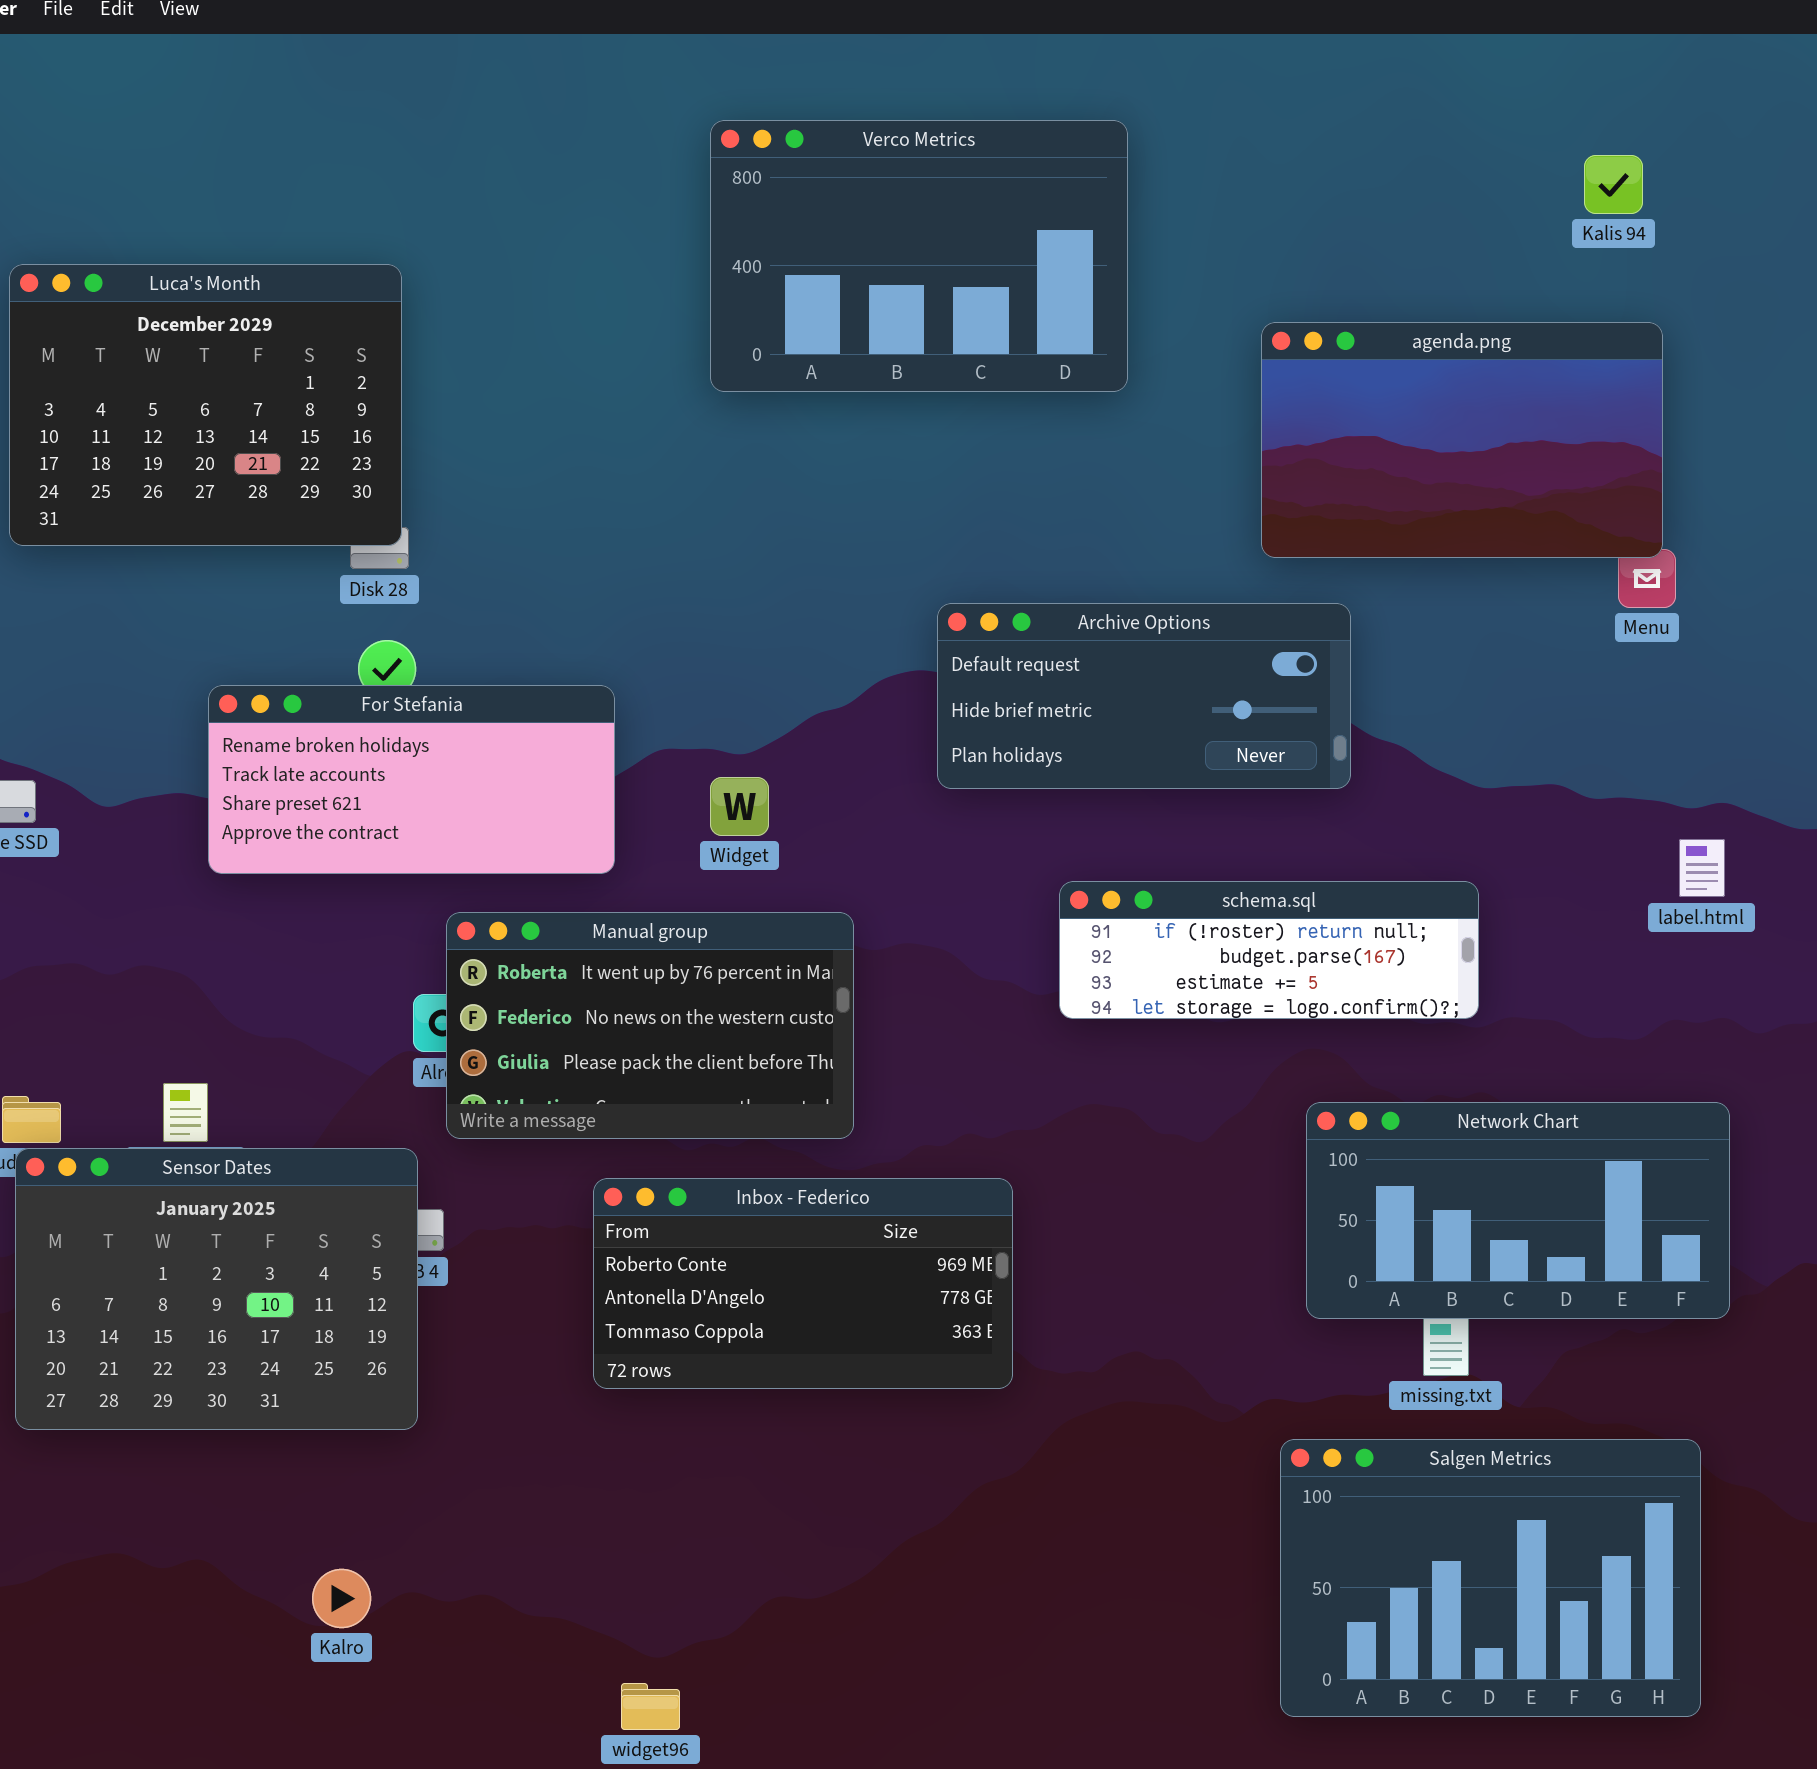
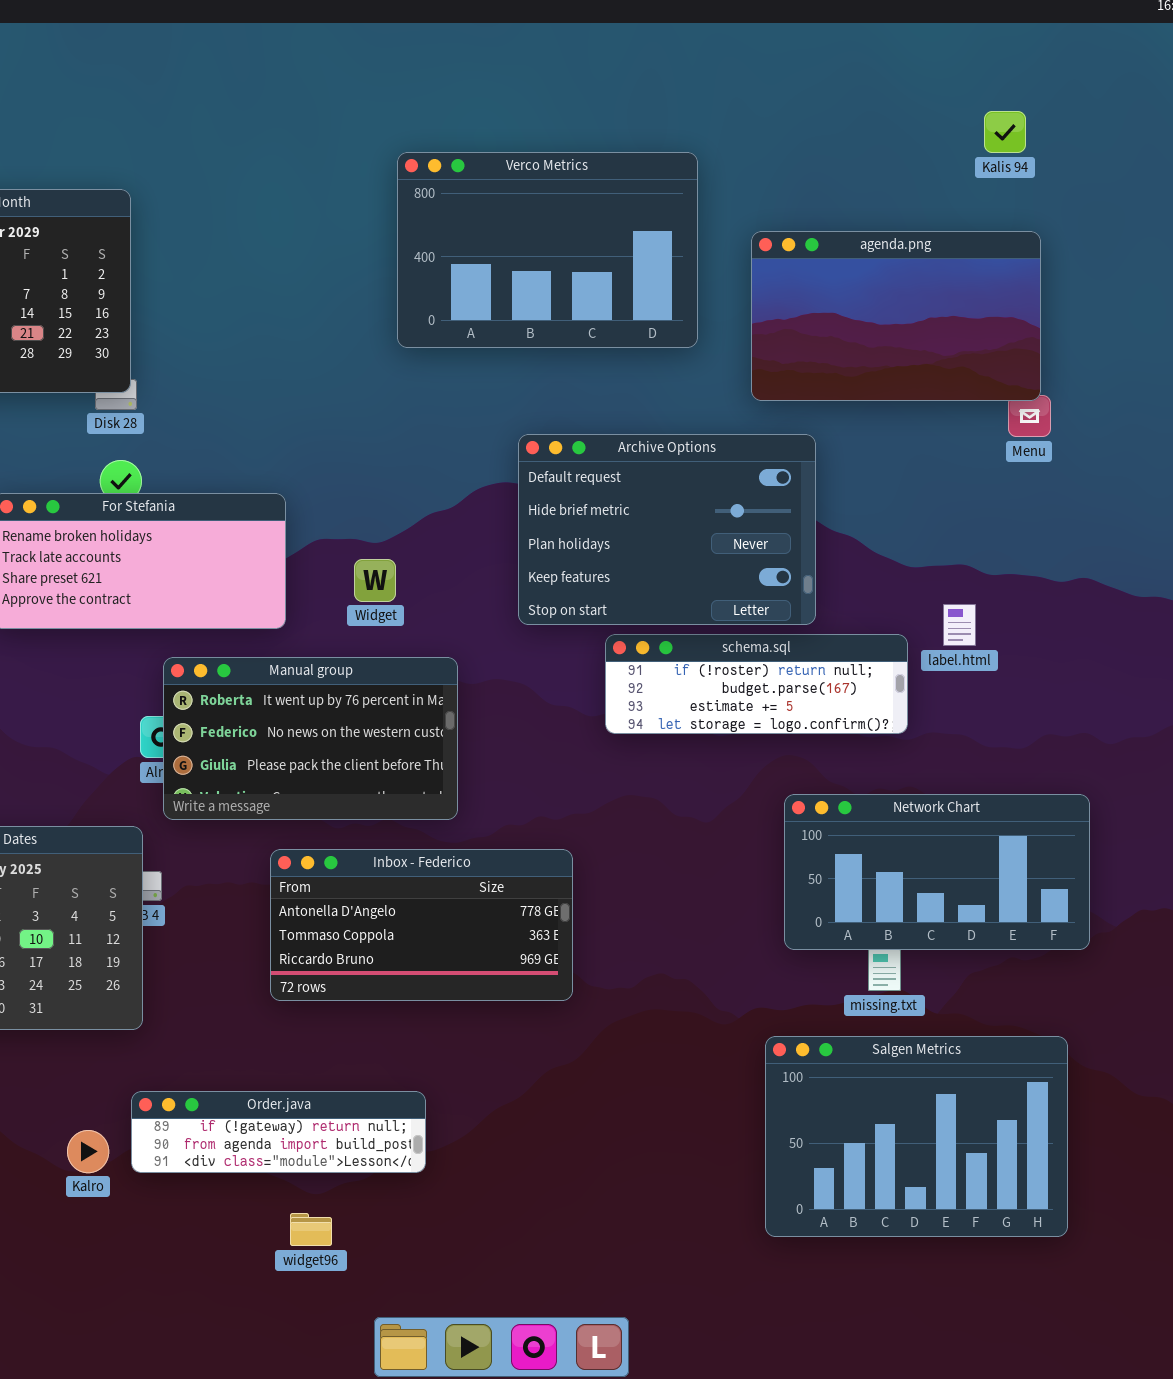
Verco Metrics: [710,120,1128,392] -> [397,152,698,348], moved
Archive Options: [937,603,1351,789] -> [518,434,816,625], resized
label.html: [1679,839,1725,897] -> [943,604,976,646], moved
Inbox - Federico: [593,1178,1013,1389] -> [270,849,573,1001], scrolled down 1 row
Order.java: none -> [131,1091,426,1173], opened

